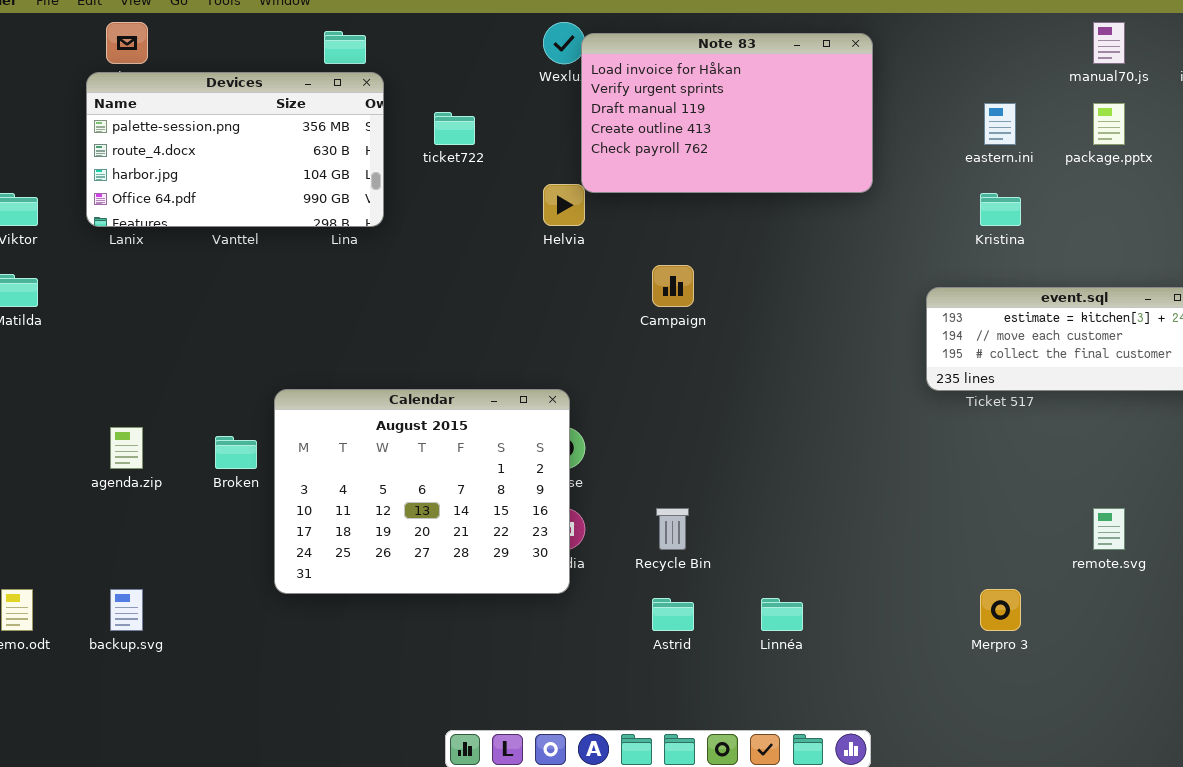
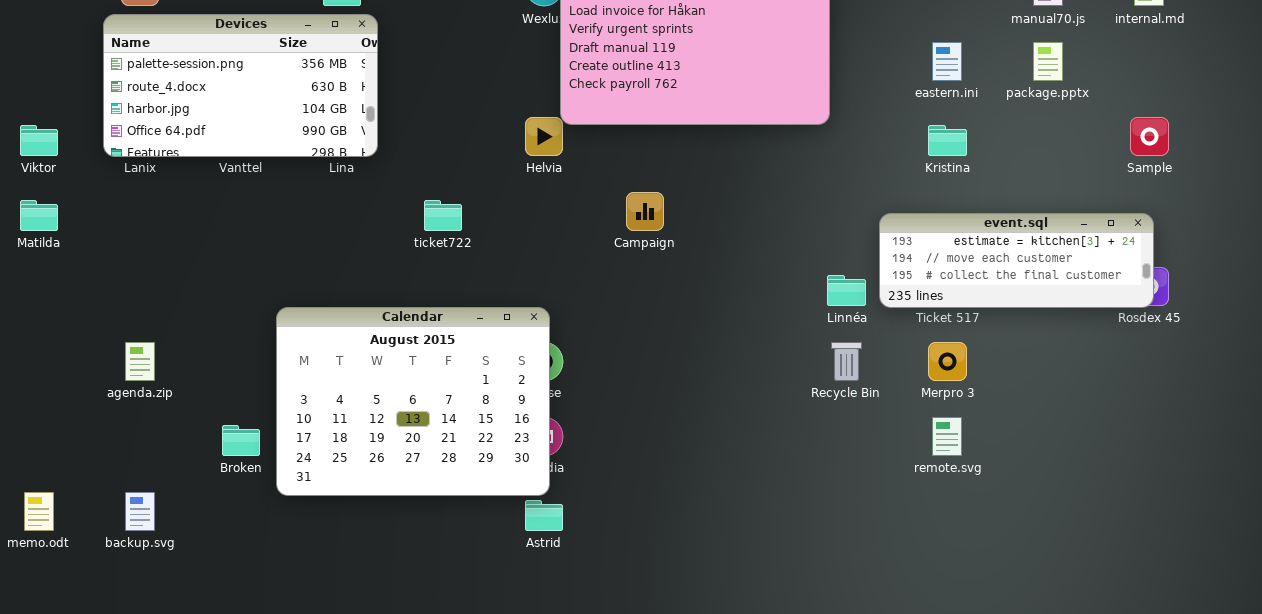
ticket722: [434,112,475,145] -> [424,200,462,231], moved
Broken: [215,436,257,469] -> [222,425,260,456], moved
Recycle Bin: [656,508,689,550] -> [831,342,862,381], moved
remote.svg: [1093,508,1125,550] -> [932,417,962,456], moved
Merpro 3: [980,589,1021,631] -> [928,342,967,381], moved
Astrid: [652,598,694,631] -> [525,500,563,531], moved
Linnéa: [761,598,803,631] -> [827,275,866,306], moved

